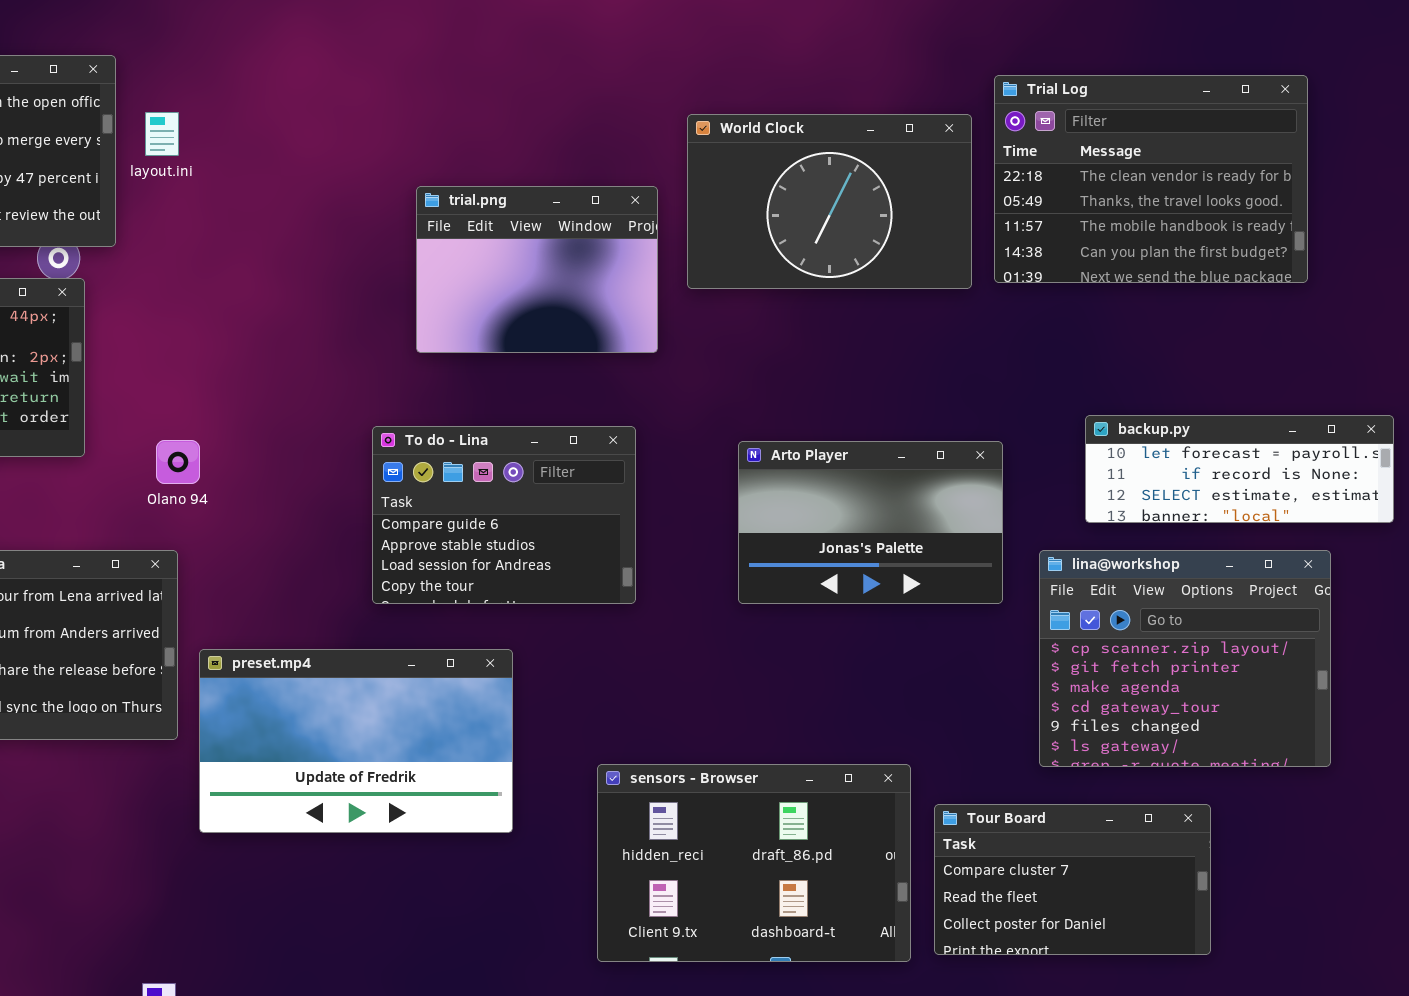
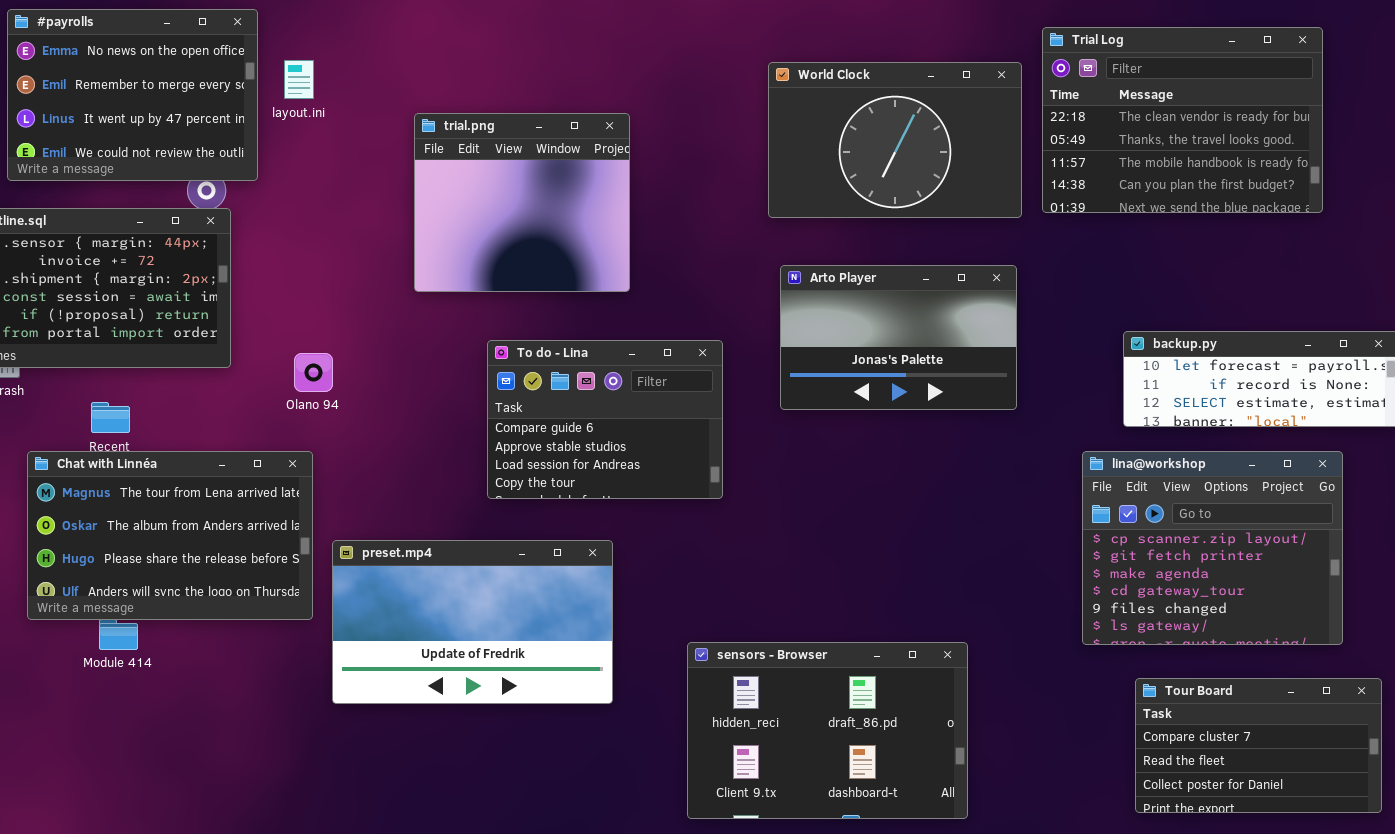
trial.png: [416,186,658,353] -> [414,113,630,292], moved, resized
Arto Player: [738,441,1003,604] -> [780,265,1017,410], moved
Tour Board: [934,804,1211,955] -> [1135,678,1382,813], moved

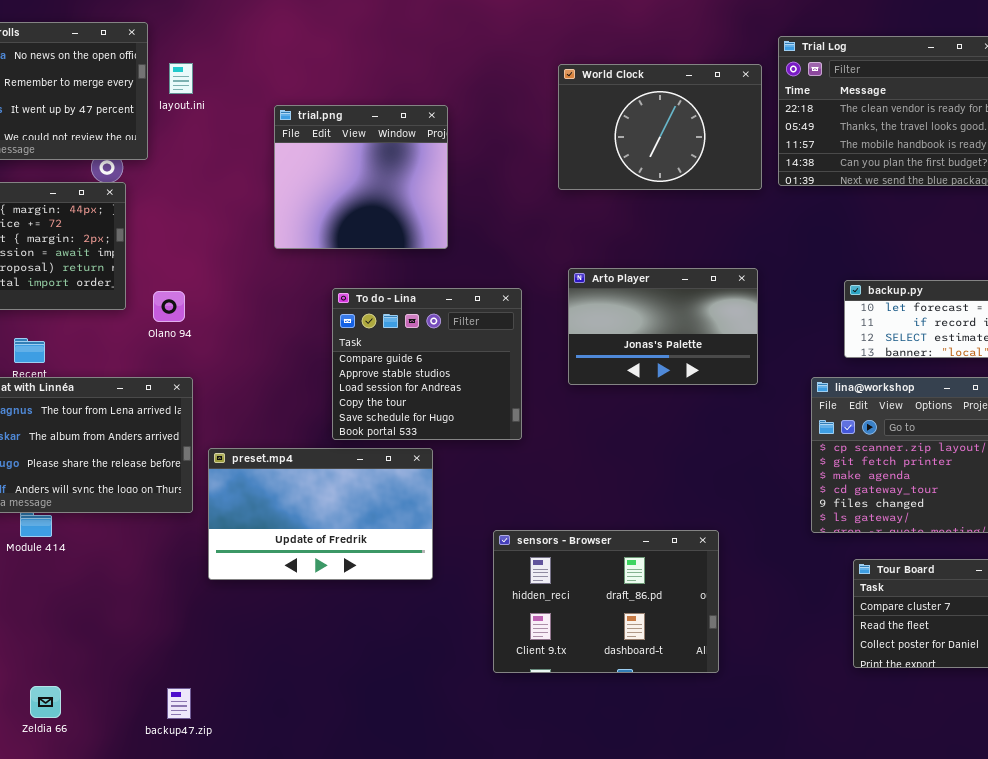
Arto Player: [780,265,1017,410] -> [568,268,758,385], moved
To do - Lina: [487,340,723,499] -> [332,288,522,440], resized
Olano 94: [294,353,333,392] -> [153,291,185,322], moved

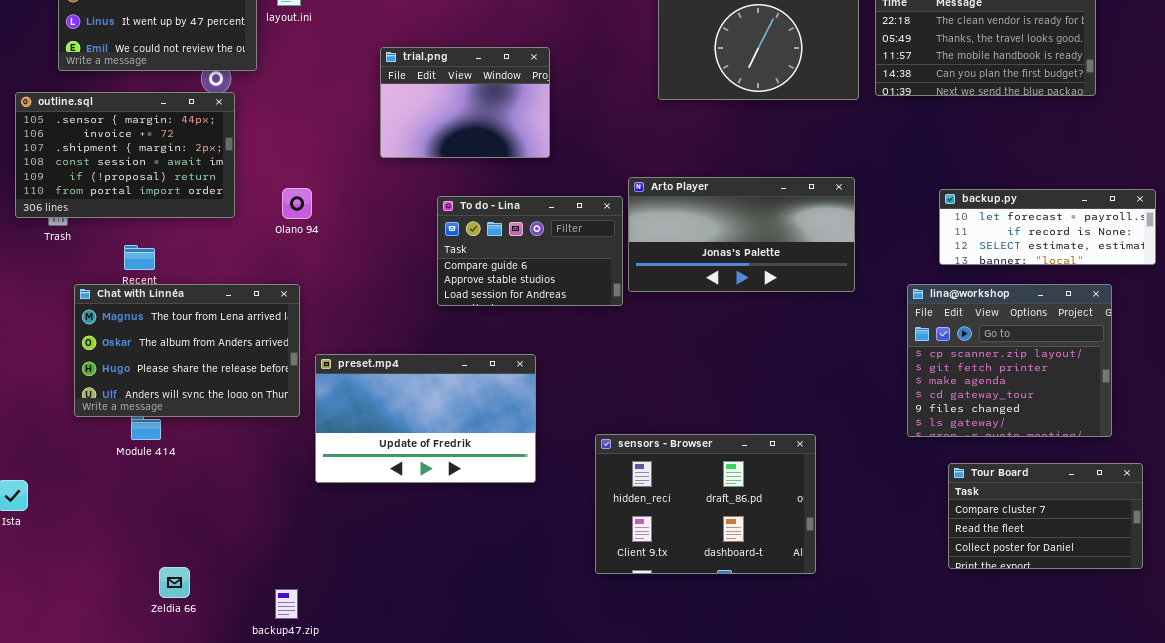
trial.png: [274,105,448,249] -> [380,47,550,158], resized
Arto Player: [568,268,758,385] -> [628,177,855,292], resized
To do - Lina: [332,288,522,440] -> [437,196,623,306], resized
Olano 94: [153,291,185,322] -> [282,188,312,219], moved
Zeldia 66: [30,686,61,718] -> [159,567,190,598], moved

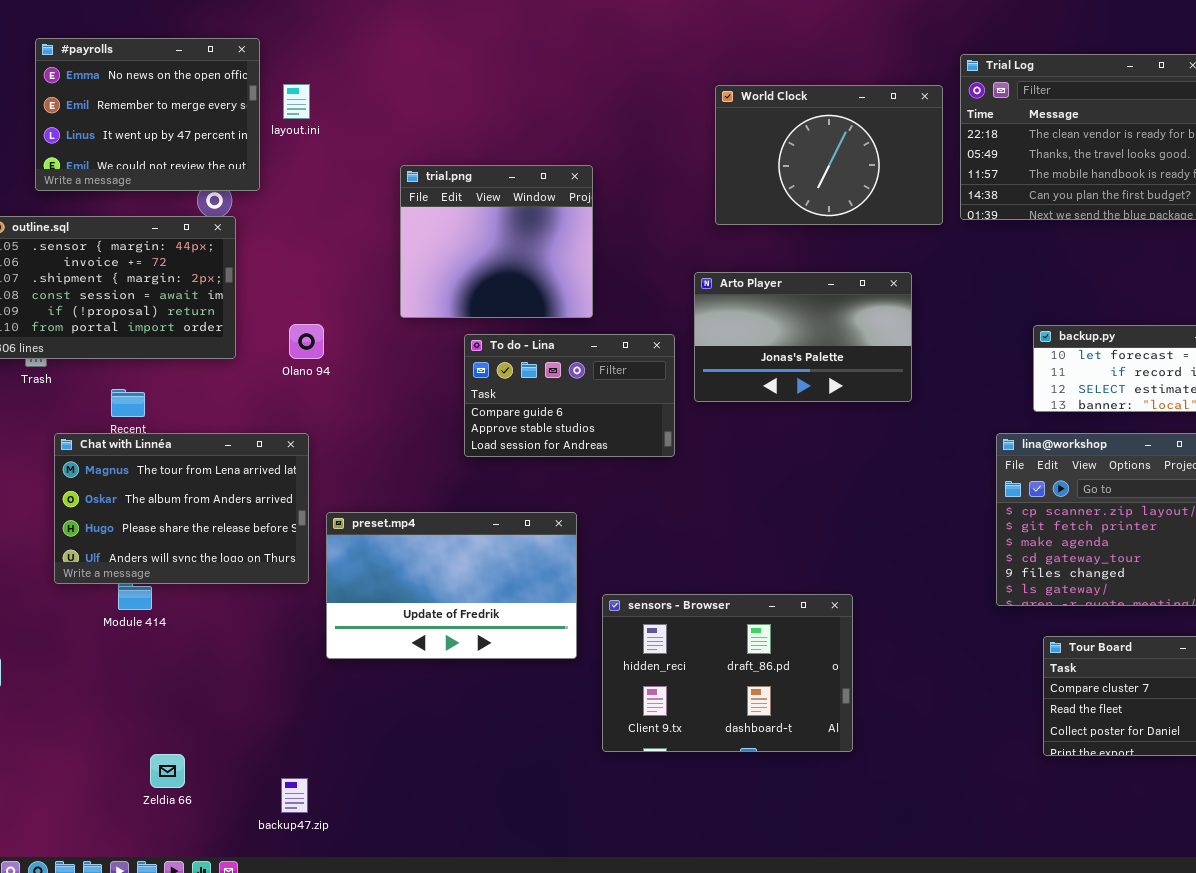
trial.png: [380,47,550,158] -> [400,165,593,318], resized
Arto Player: [628,177,855,292] -> [694,272,912,402], moved, resized
sensors - Browser: [595,434,816,574] -> [602,594,853,752], moved

